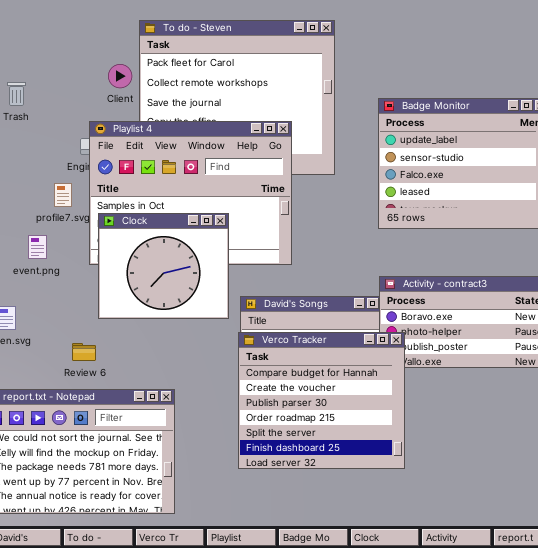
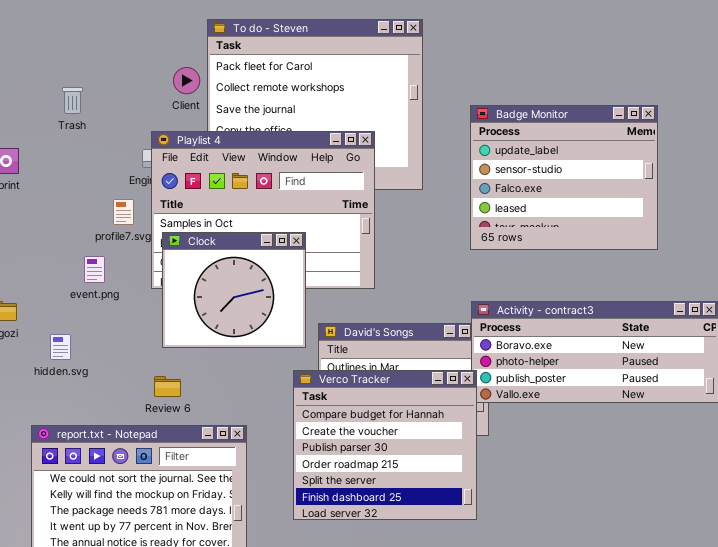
Verco Tracker: [238,332,405,469] -> [293,370,477,520], moved
Review 6: [72,343,96,361] -> [154,376,181,397], moved

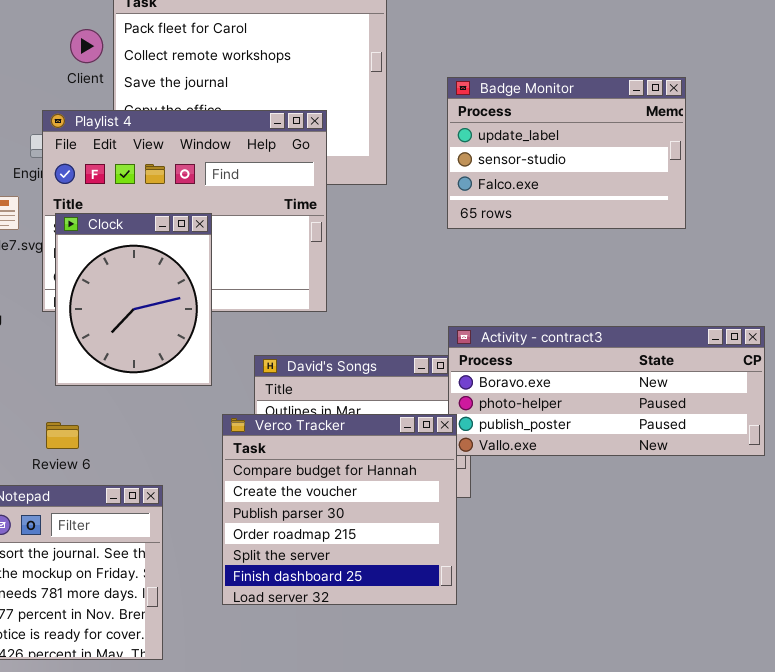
Badge Monitor: [470,105,658,250] -> [447,77,686,229], resized
Clock: [162,232,306,348] -> [55,213,212,386], resized

